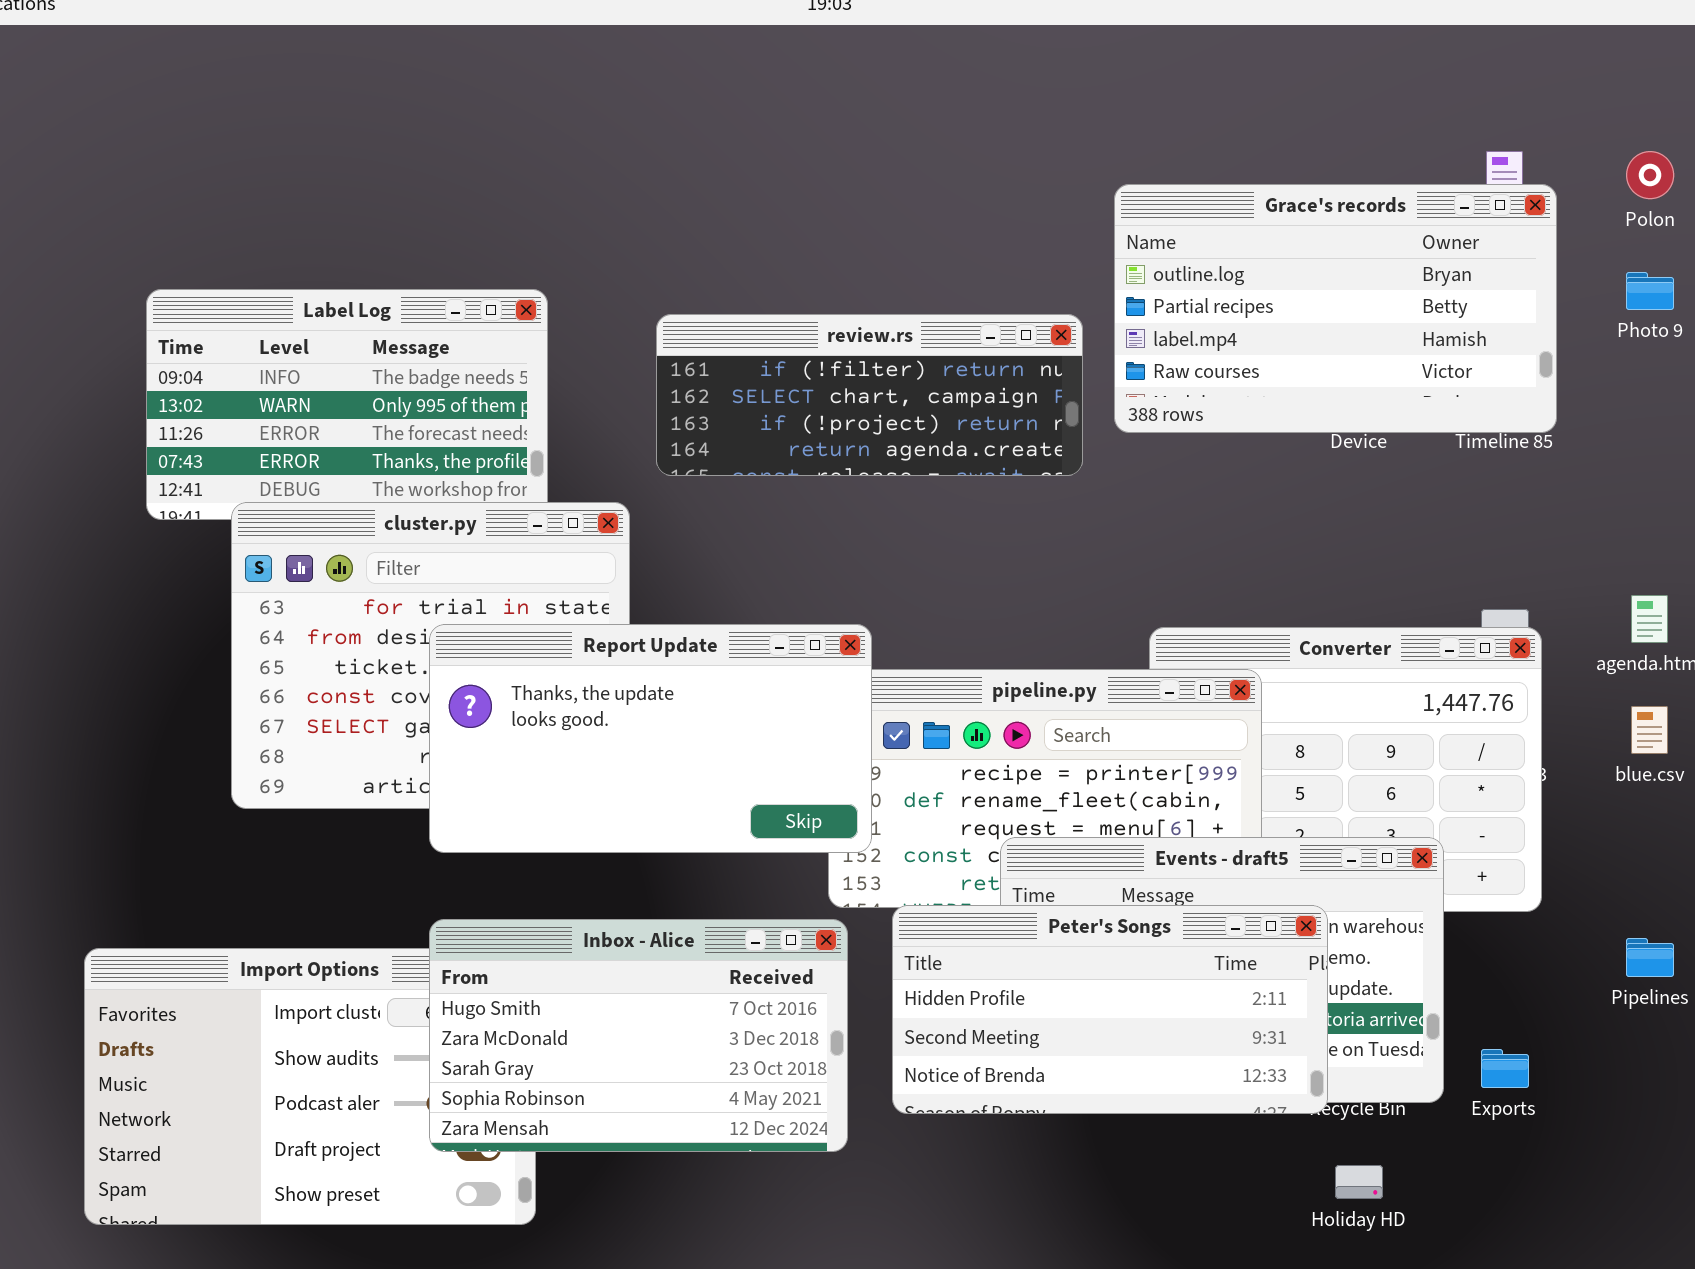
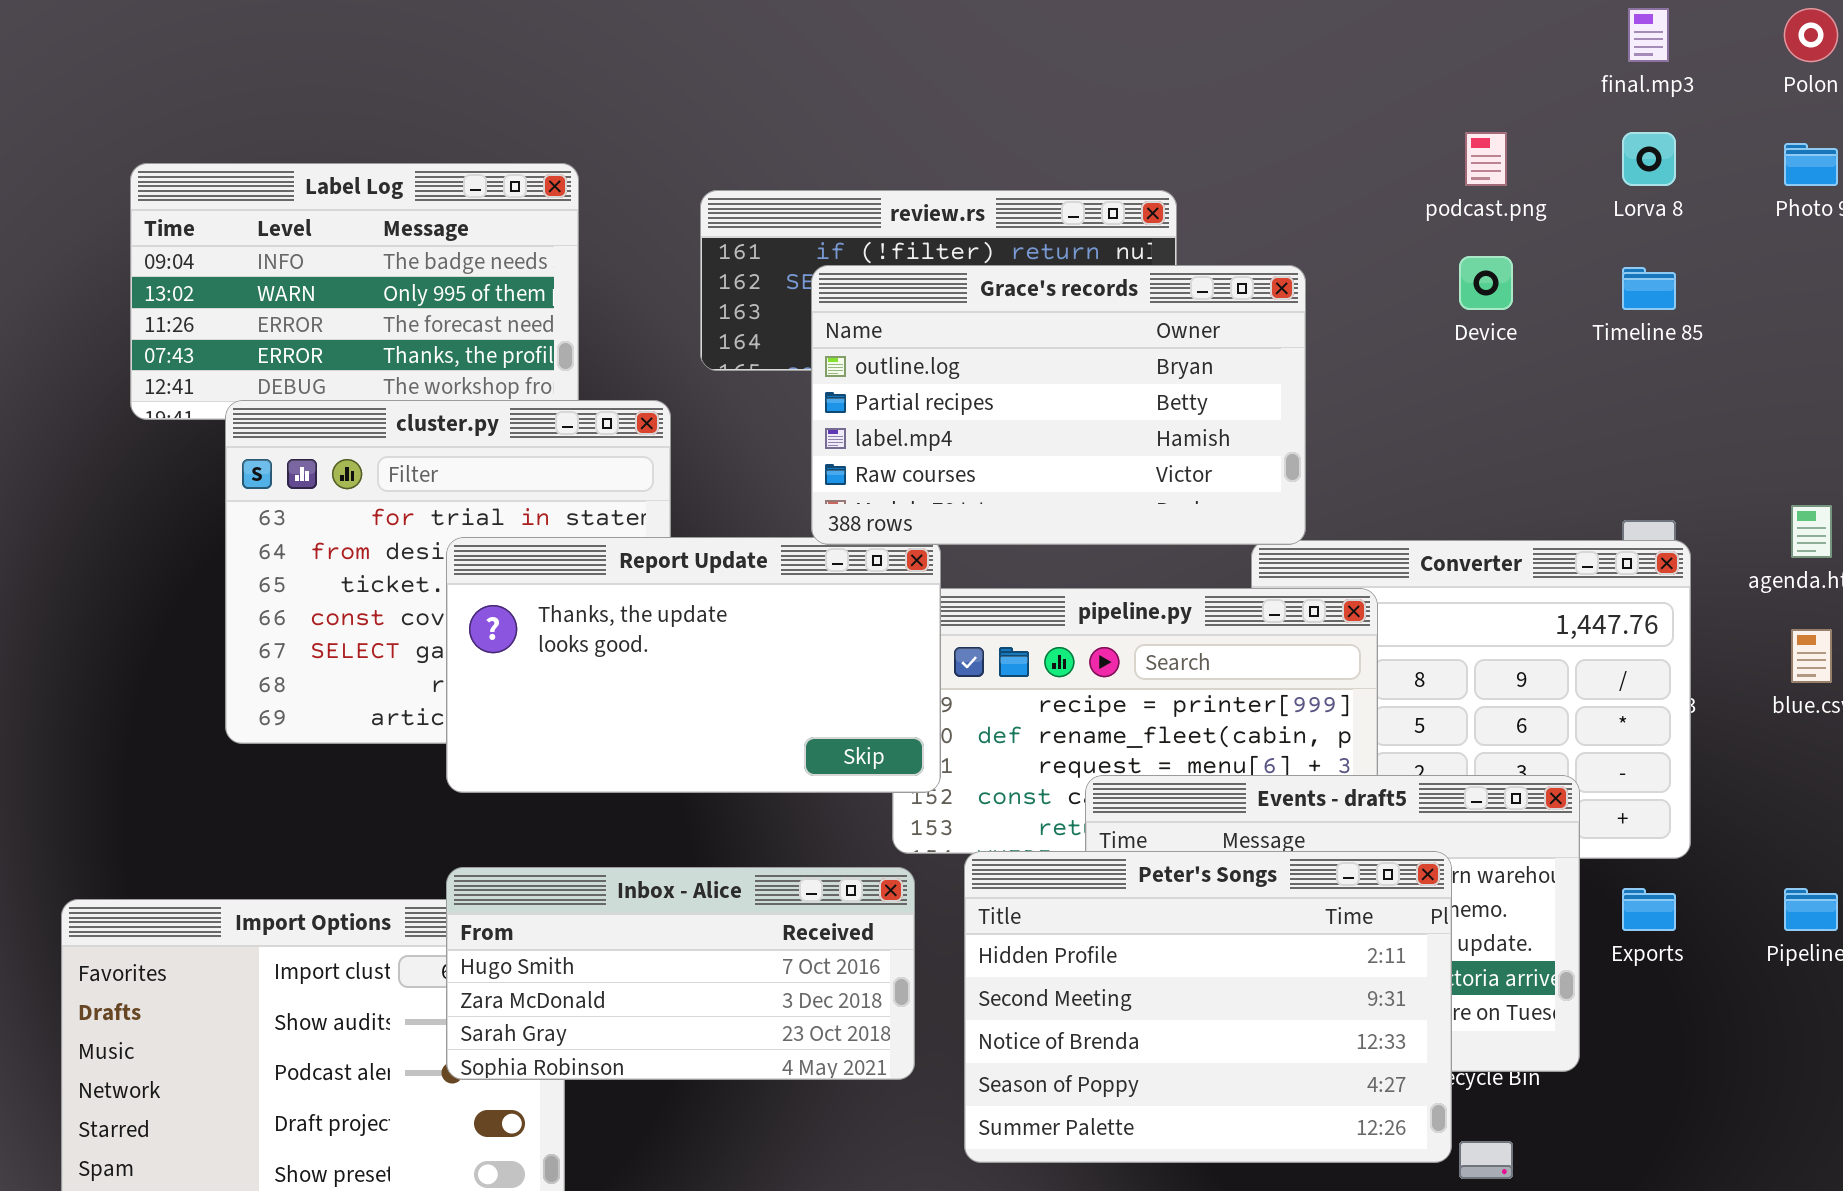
Grace's records: [1114,184,1557,433] -> [811,265,1306,545], moved
Peter's Songs: [892,905,1328,1114] -> [964,851,1452,1163], resized
Inbox - Alice: [429,919,848,1152] -> [446,867,915,1080], resized
Exports: [1481,1049,1529,1088] -> [1622,888,1676,931], moved

